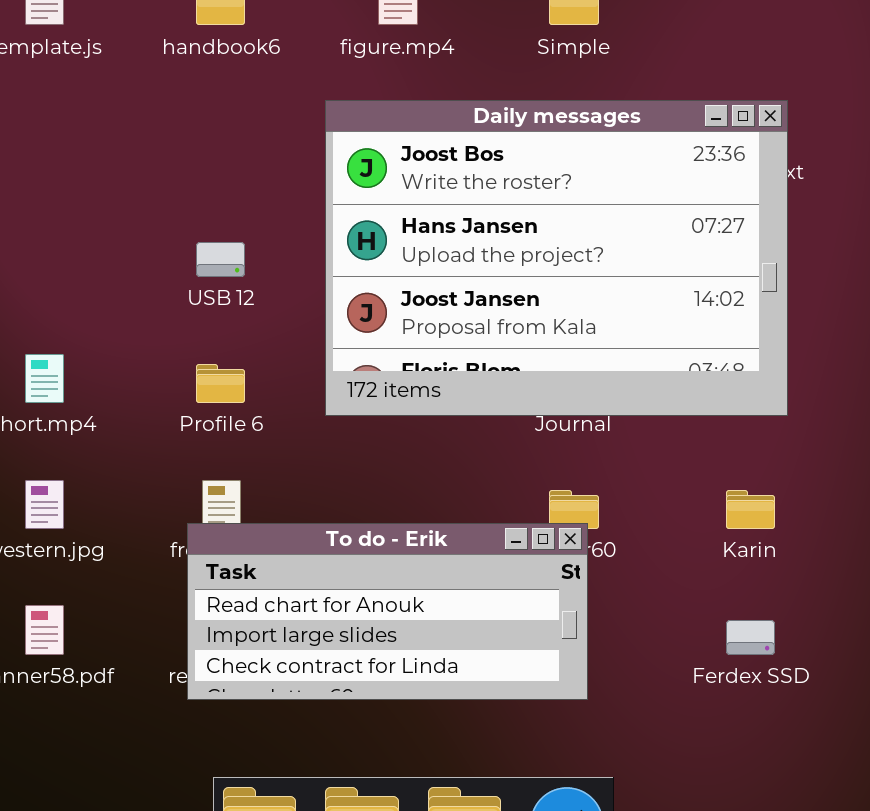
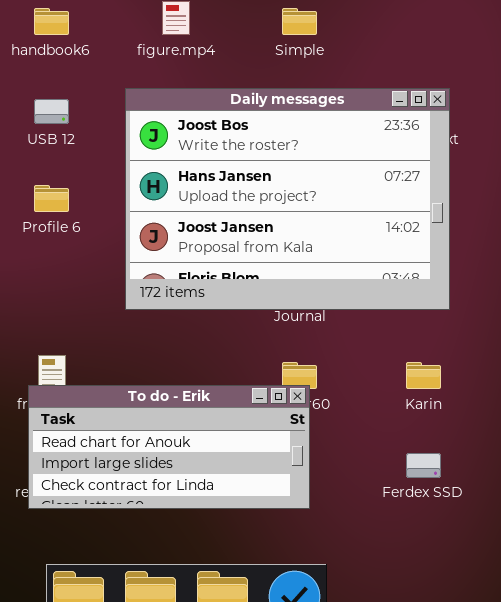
USB 12: [196,242,245,277] -> [34,99,69,124], moved
Profile 6: [196,364,245,403] -> [34,185,69,212], moved

